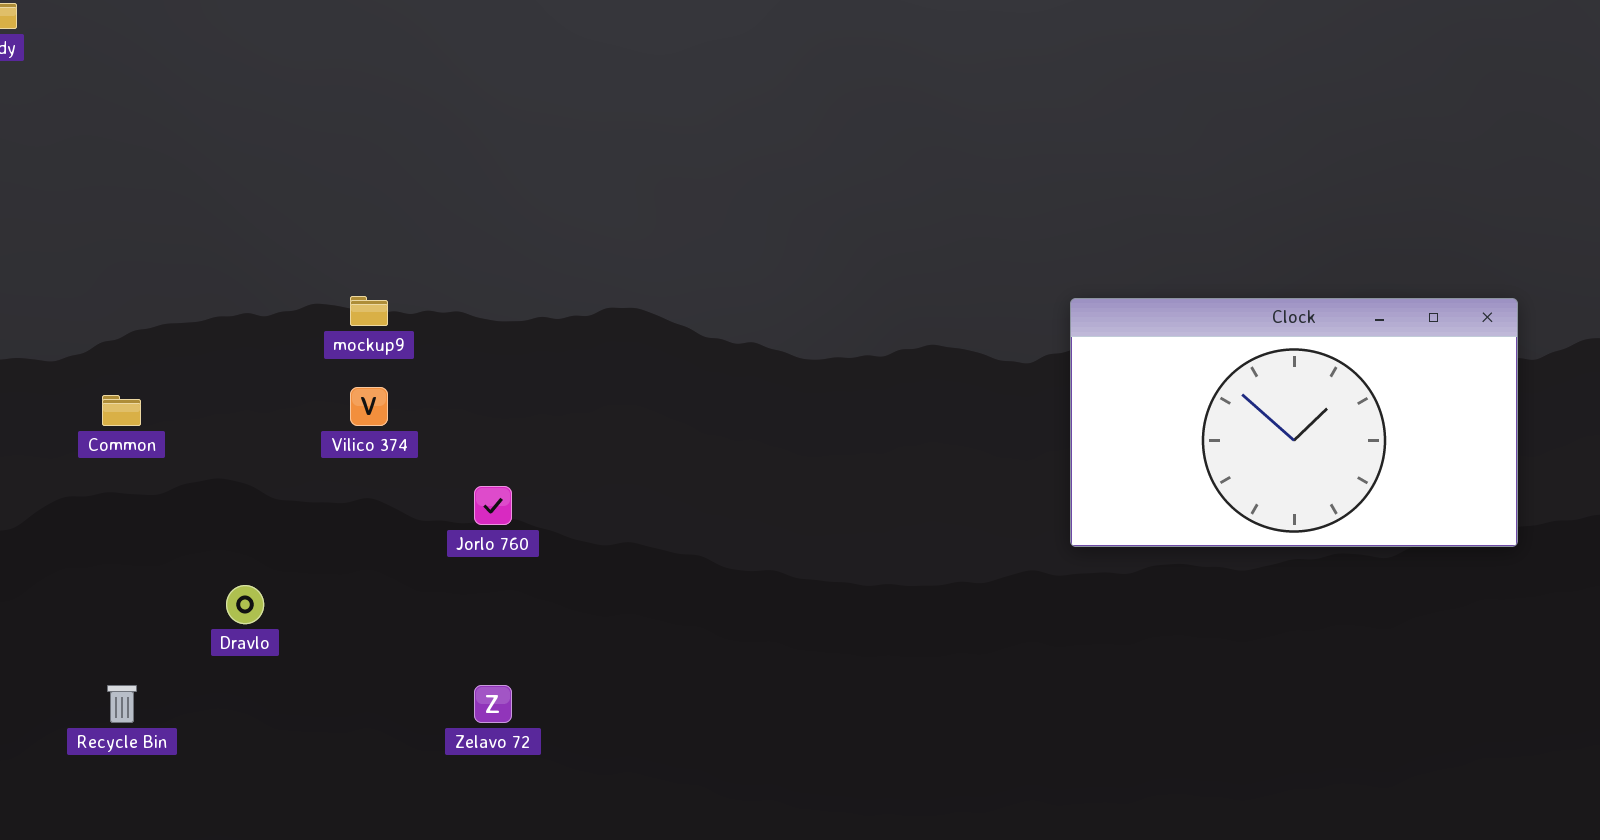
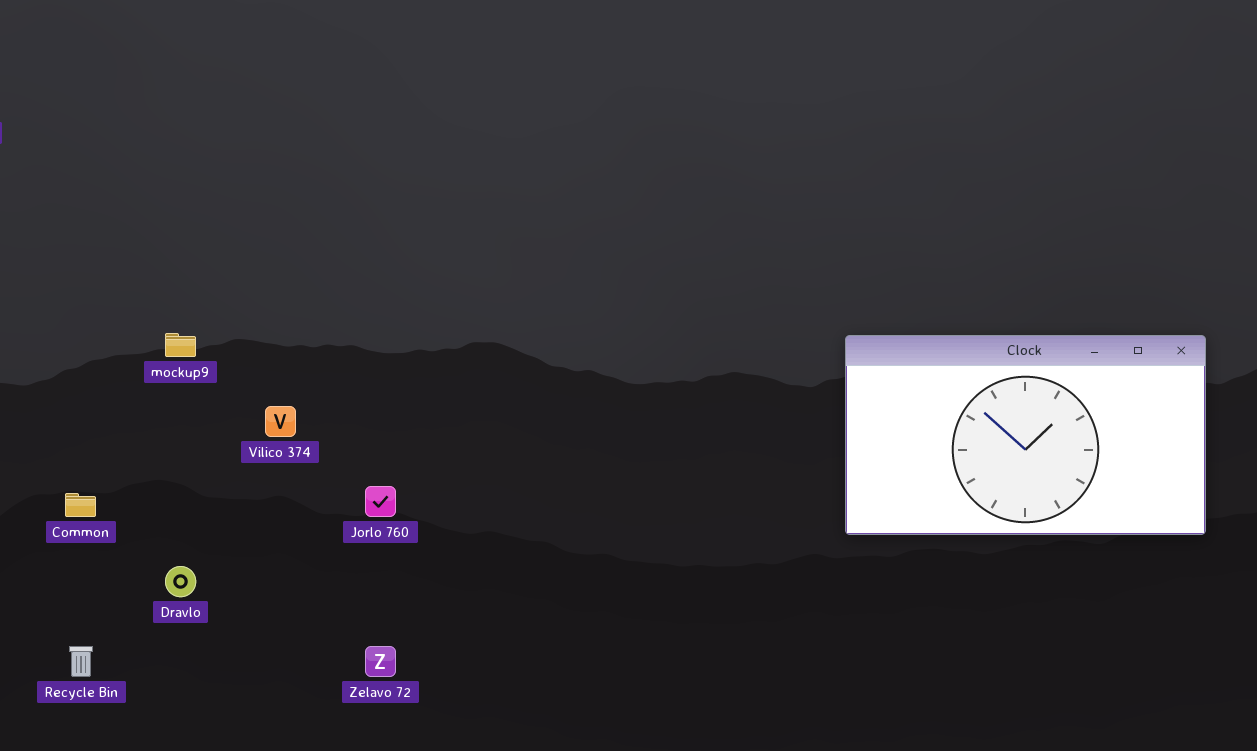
mockup9: [350,296,388,326] -> [165,333,196,357], moved
Common: [102,395,141,426] -> [65,493,96,517], moved

